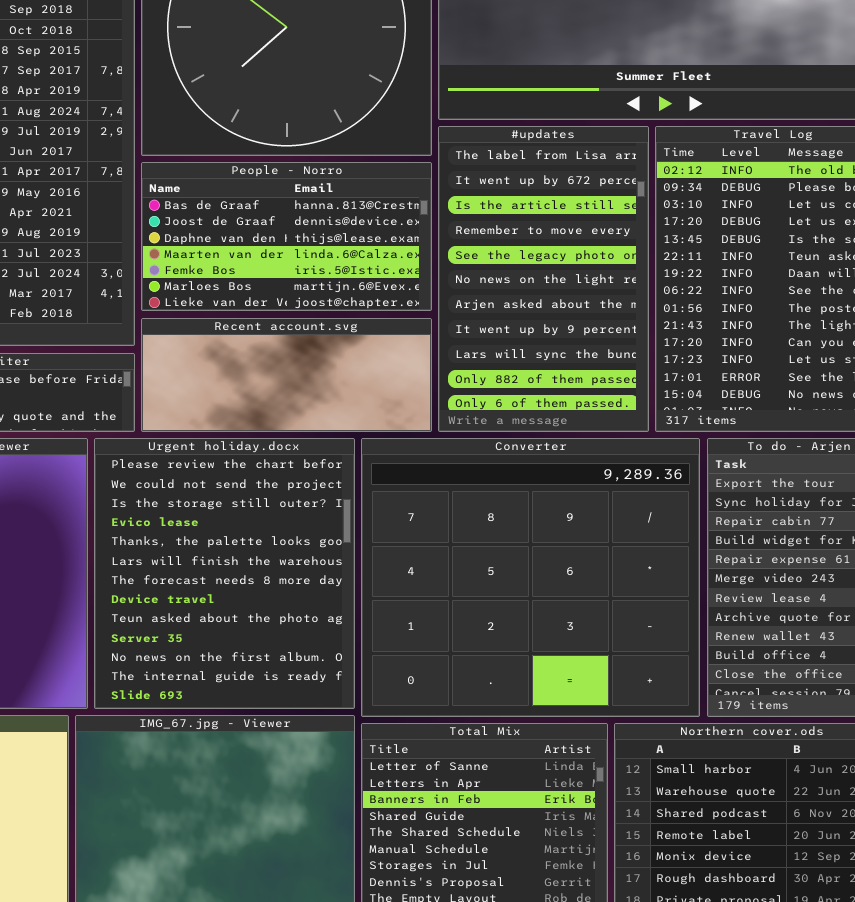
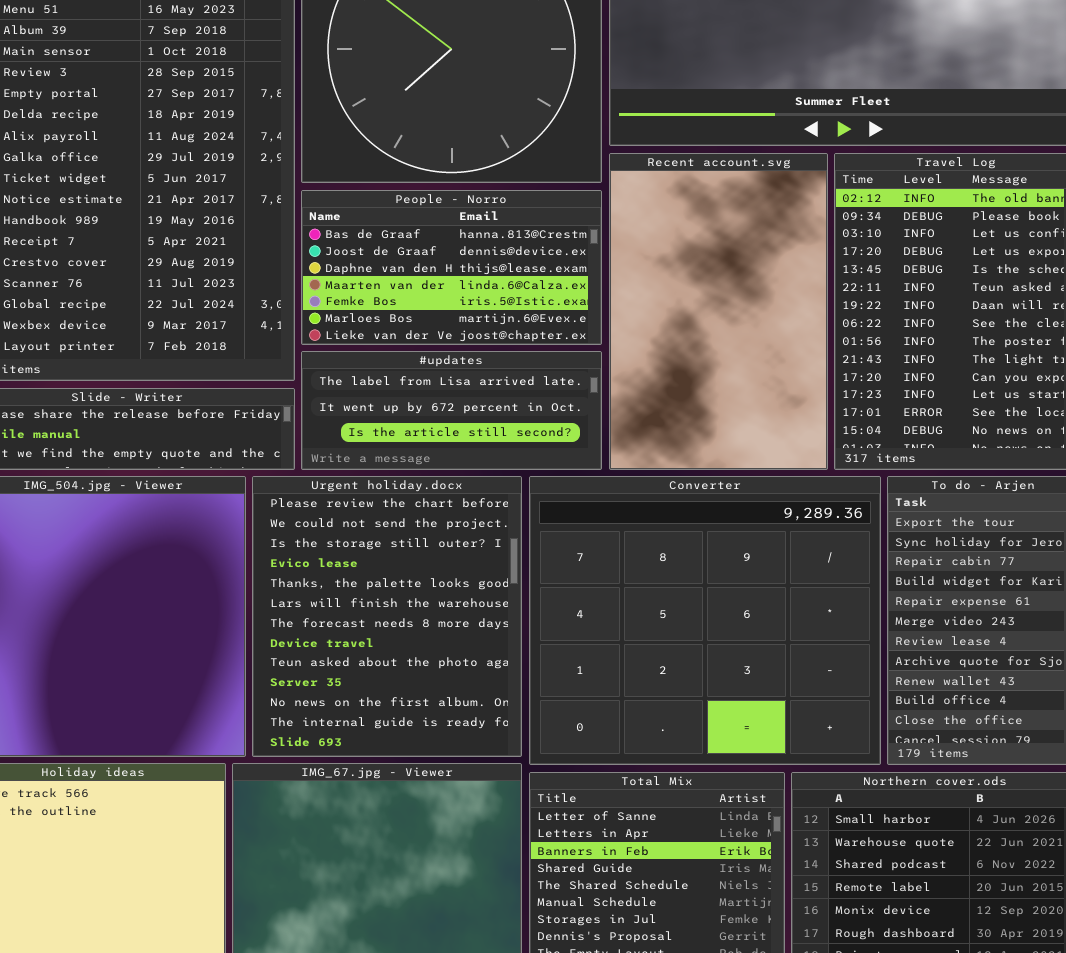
#updates: [438,126,649,432] -> [301,351,602,470], moved, resized
Recent account.svg: [141,318,432,432] -> [609,153,828,470], moved, resized

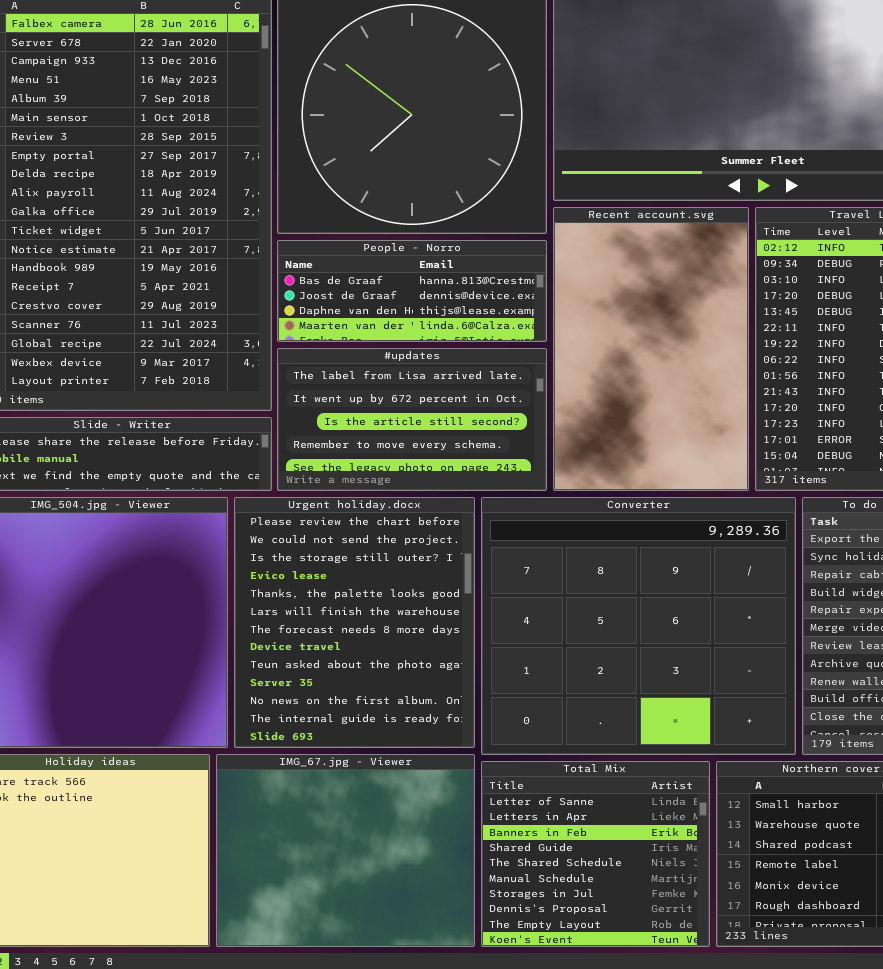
People - Norro: [301,190,602,345] -> [277,240,547,342], resized
#updates: [301,351,602,470] -> [277,348,547,491], resized

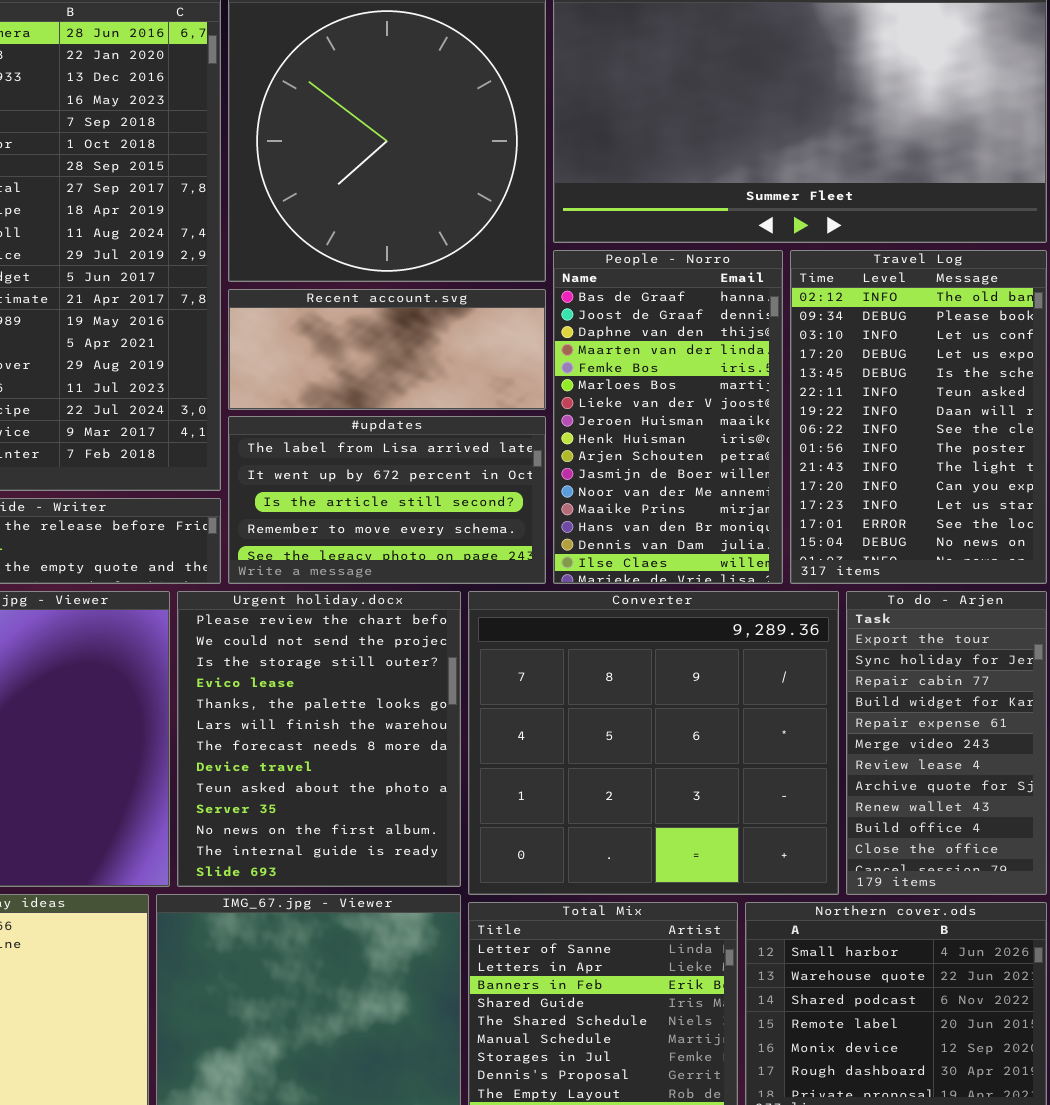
Recent account.svg: [553,207,749,491] -> [228,289,546,410], moved, resized
People - Norro: [277,240,547,342] -> [553,250,783,584], moved, resized

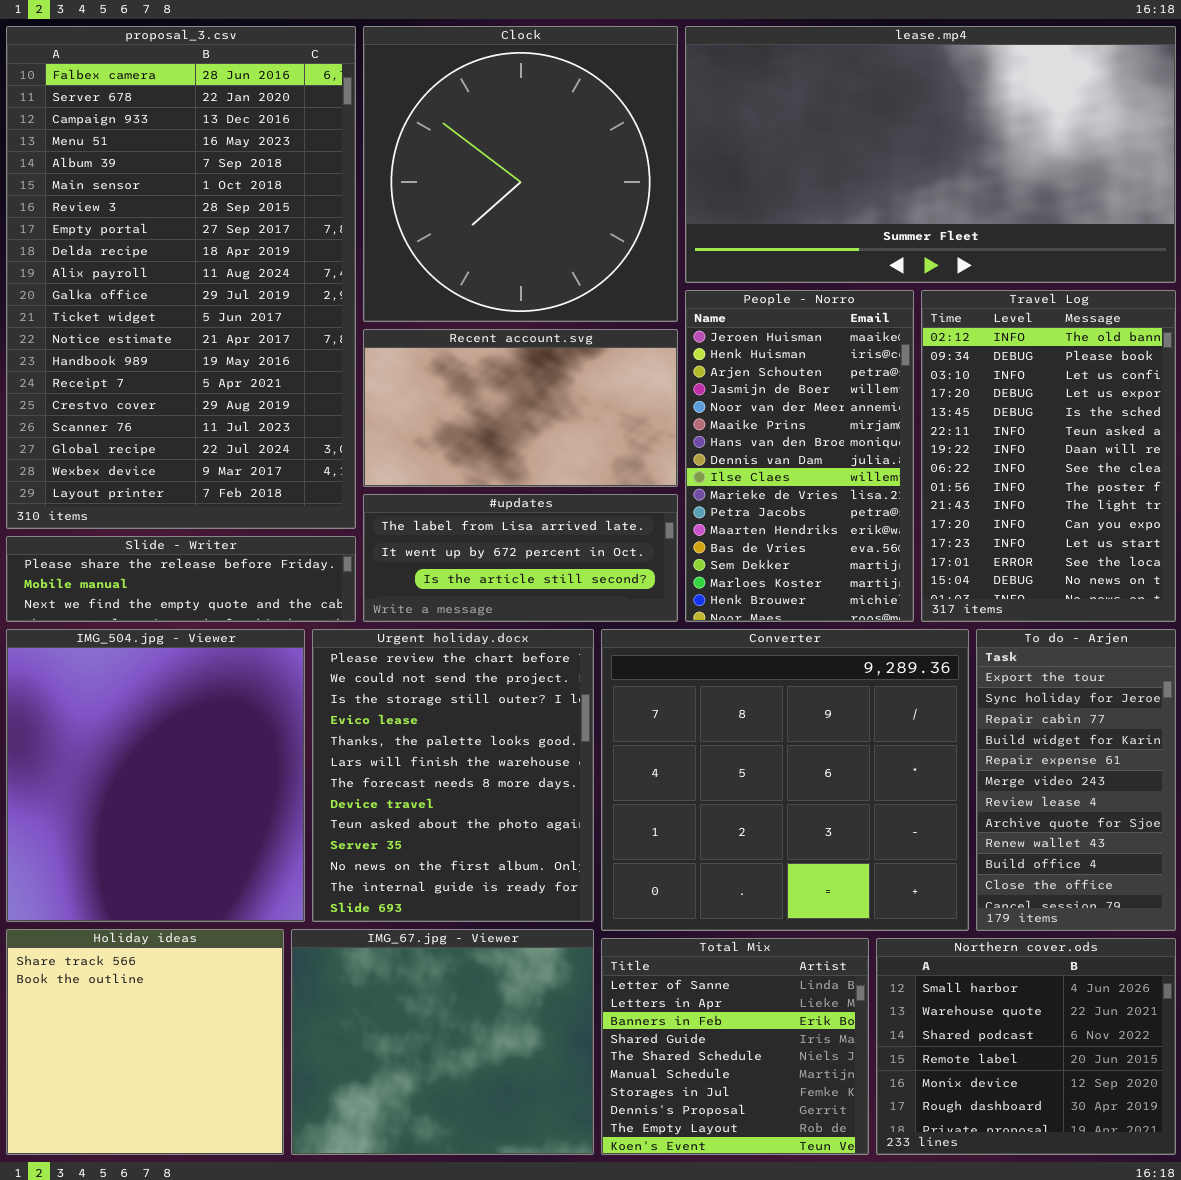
People - Norro: [553,250,783,584] -> [685,290,914,622], scrolled down 7 rows
Recent account.svg: [228,289,546,410] -> [363,329,678,487], resized
#updates: [228,416,546,584] -> [363,494,678,622], resized

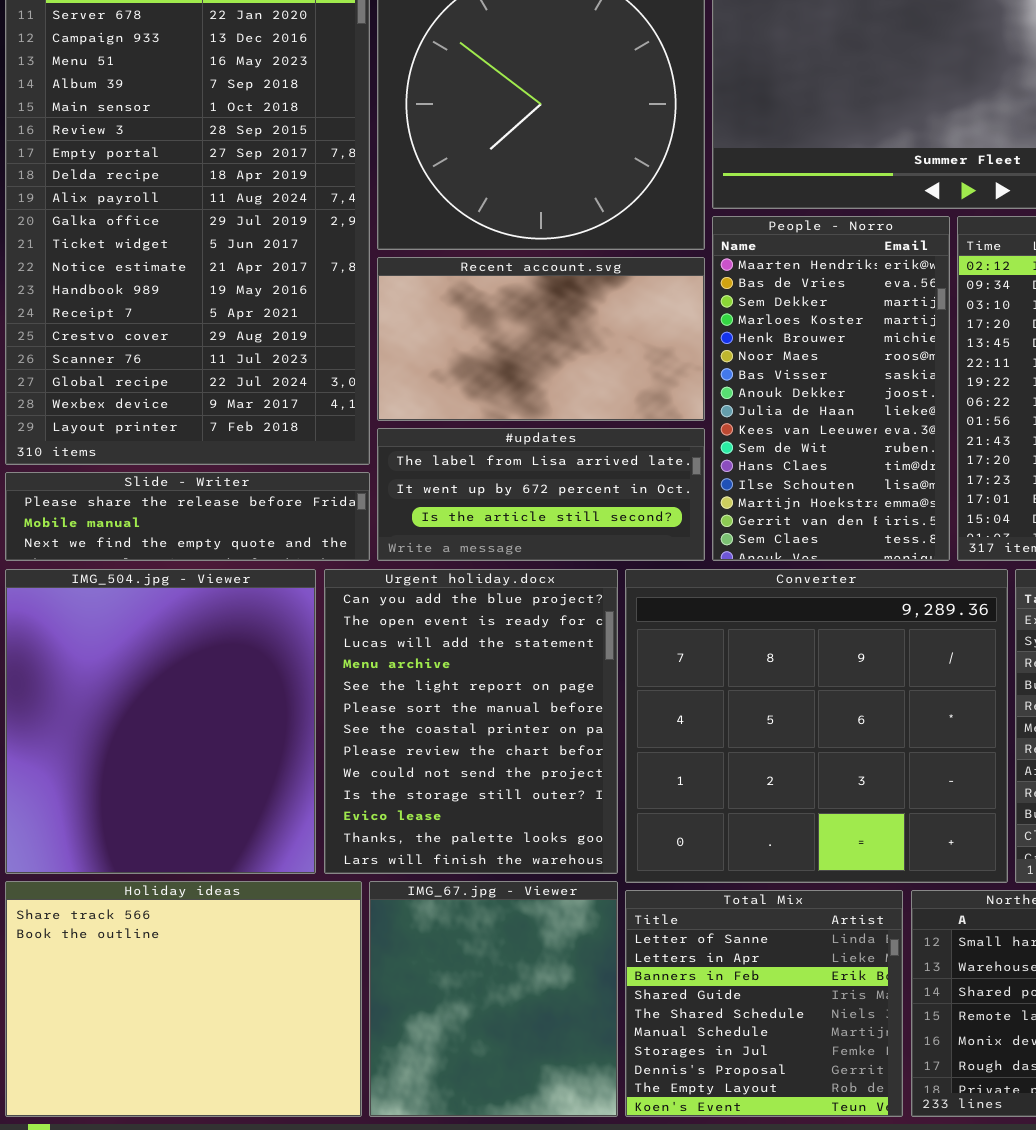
People - Norro: [685,290,914,622] -> [712,216,950,561], scrolled down 11 rows
Urgent holiday.docx: [312,629,594,922] -> [324,569,618,874], scrolled up 7 rows
Holiday ideas: [6,929,284,1155] -> [5,881,362,1117], resized
IMG_67.jpg - Viewer: [291,929,594,1155] -> [369,881,618,1117], resized

